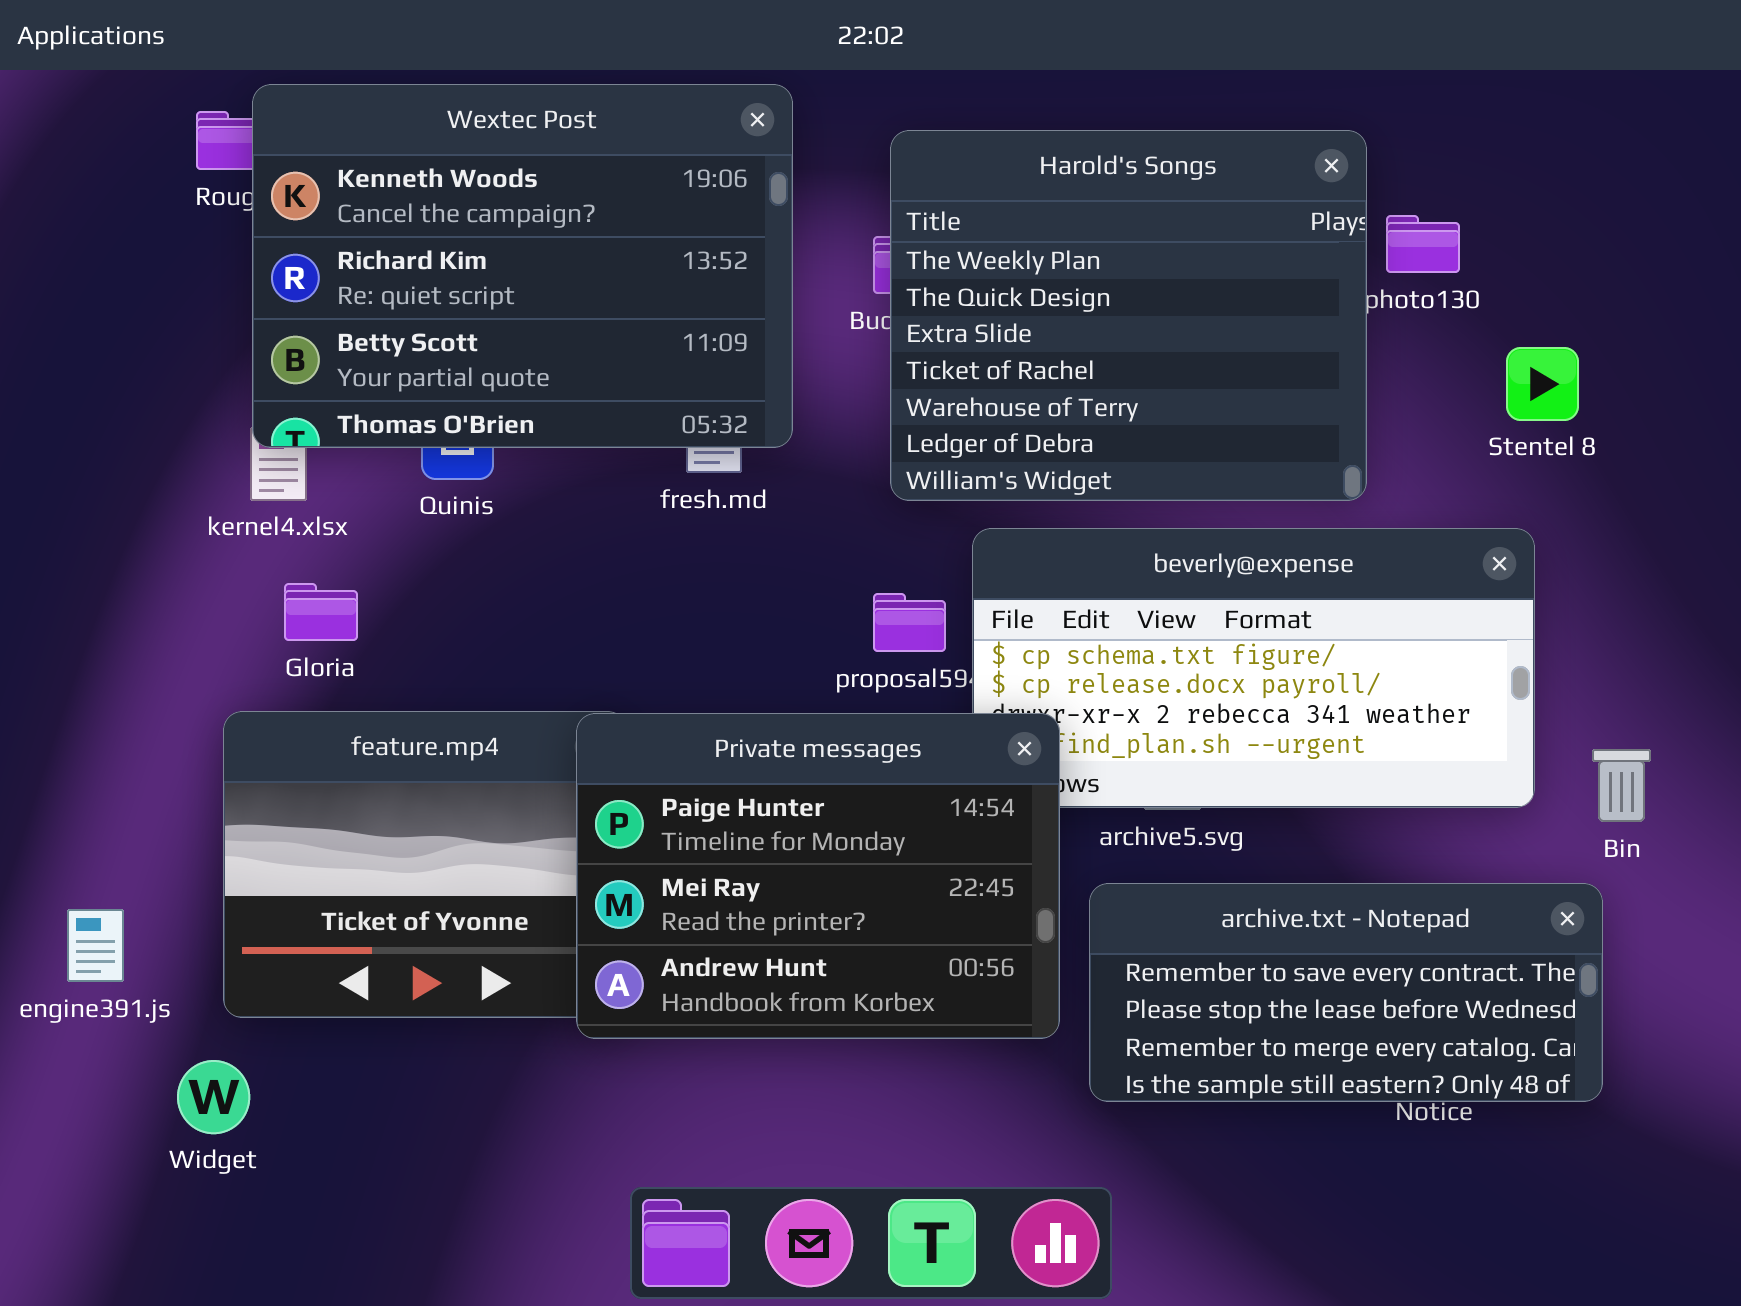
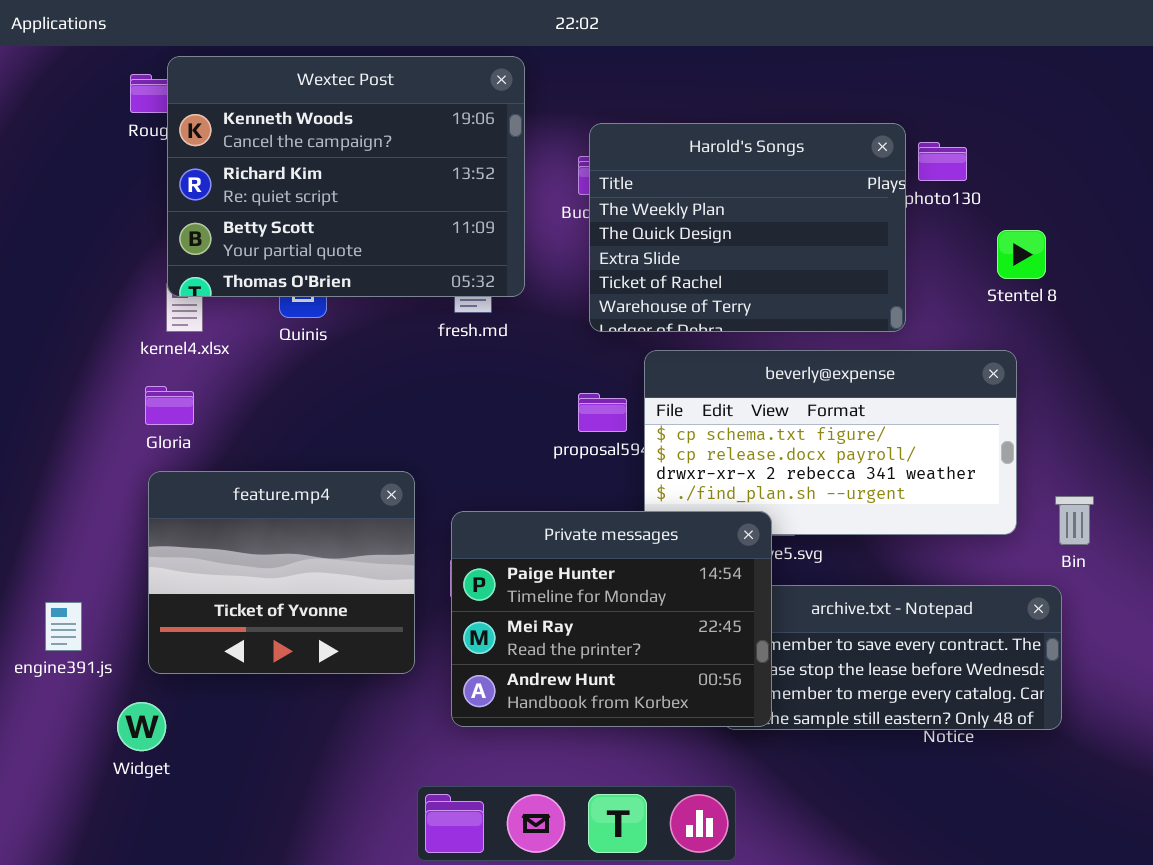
Harold's Songs: [890,130,1367,501] -> [589,123,906,332], resized
Gloria: [284,583,358,641] -> [145,386,194,425], moved
Private messages: [576,713,1060,1039] -> [451,511,772,727], moved

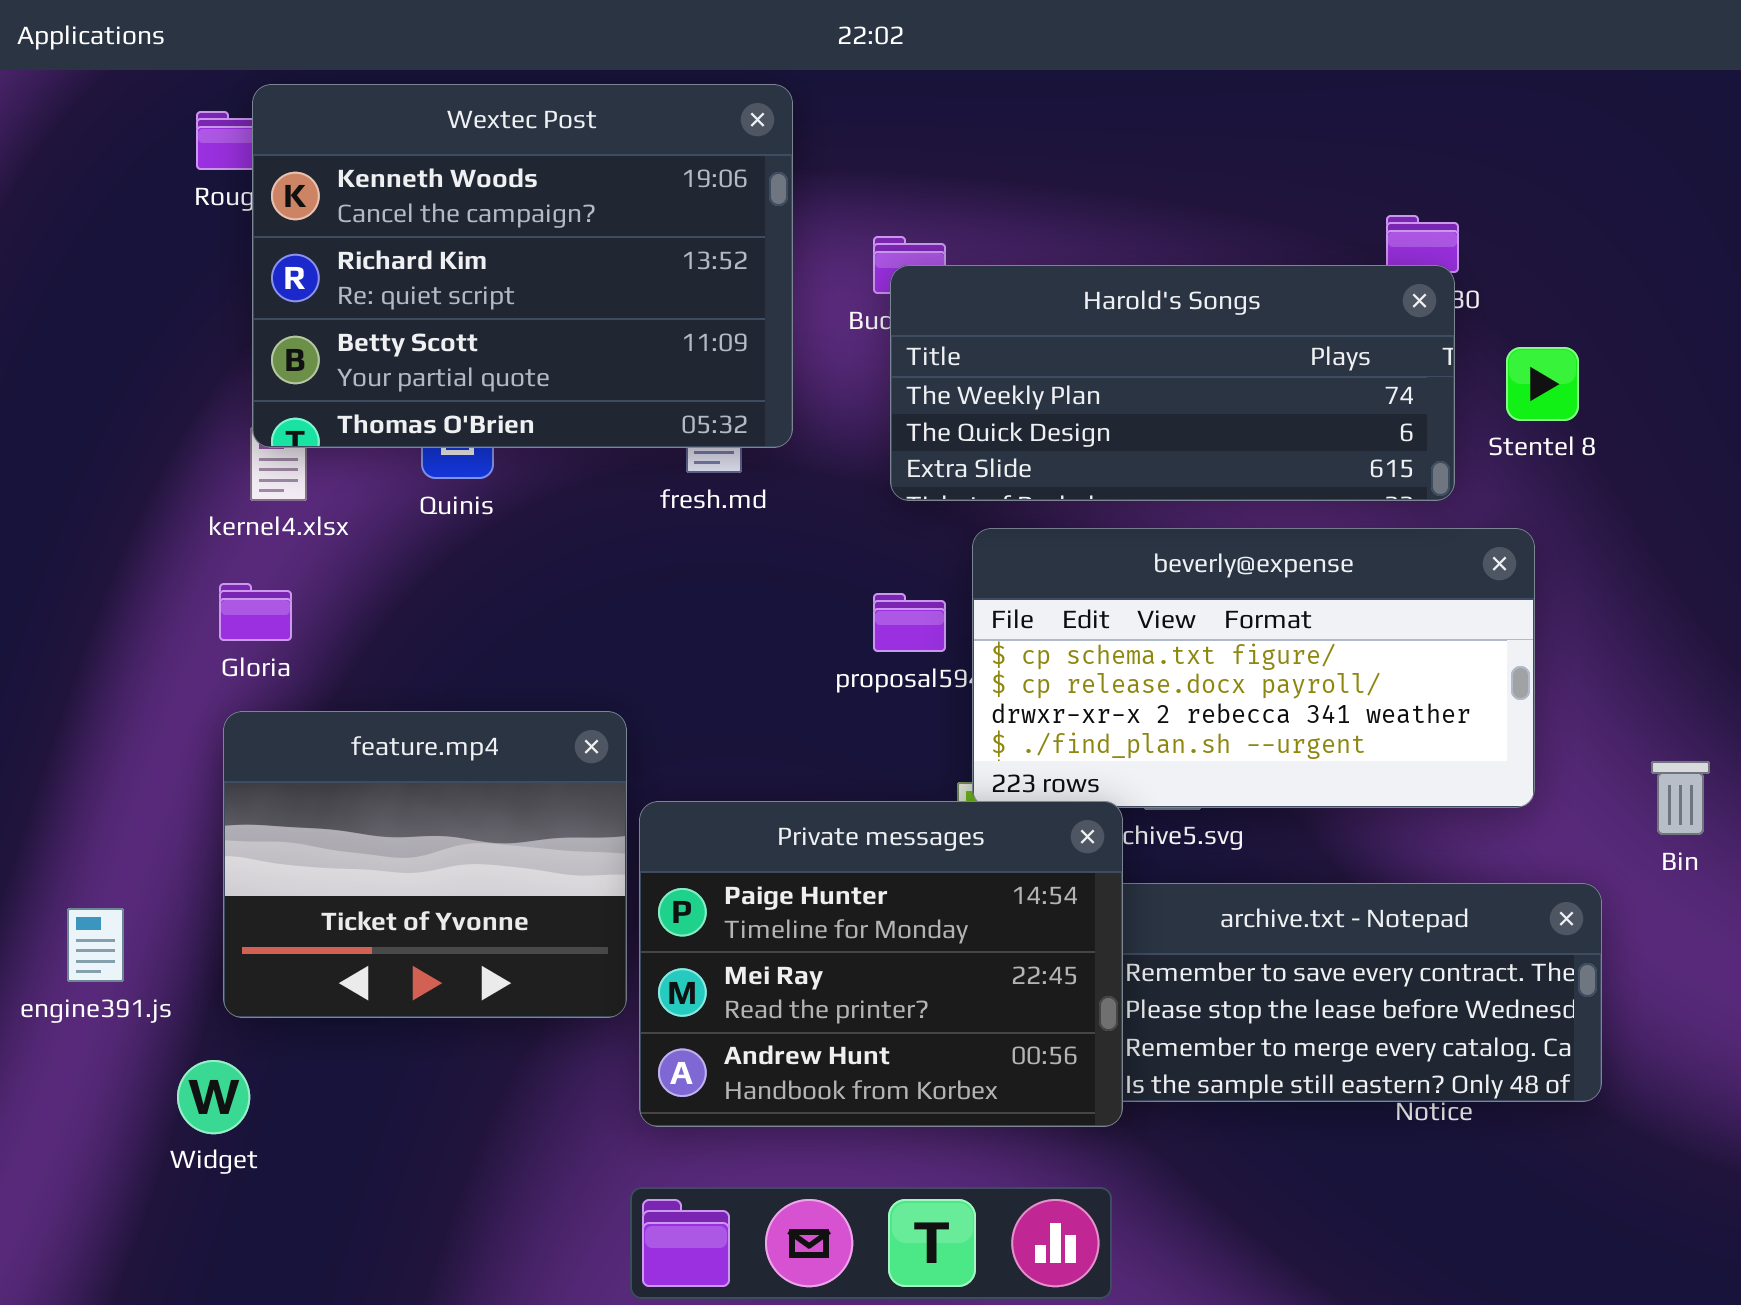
Harold's Songs: [589,123,906,332] -> [890,265,1455,501], resized
Bin: [1055,496,1094,545] -> [1651,761,1710,835], moved
Private messages: [451,511,772,727] -> [639,801,1123,1127], moved

